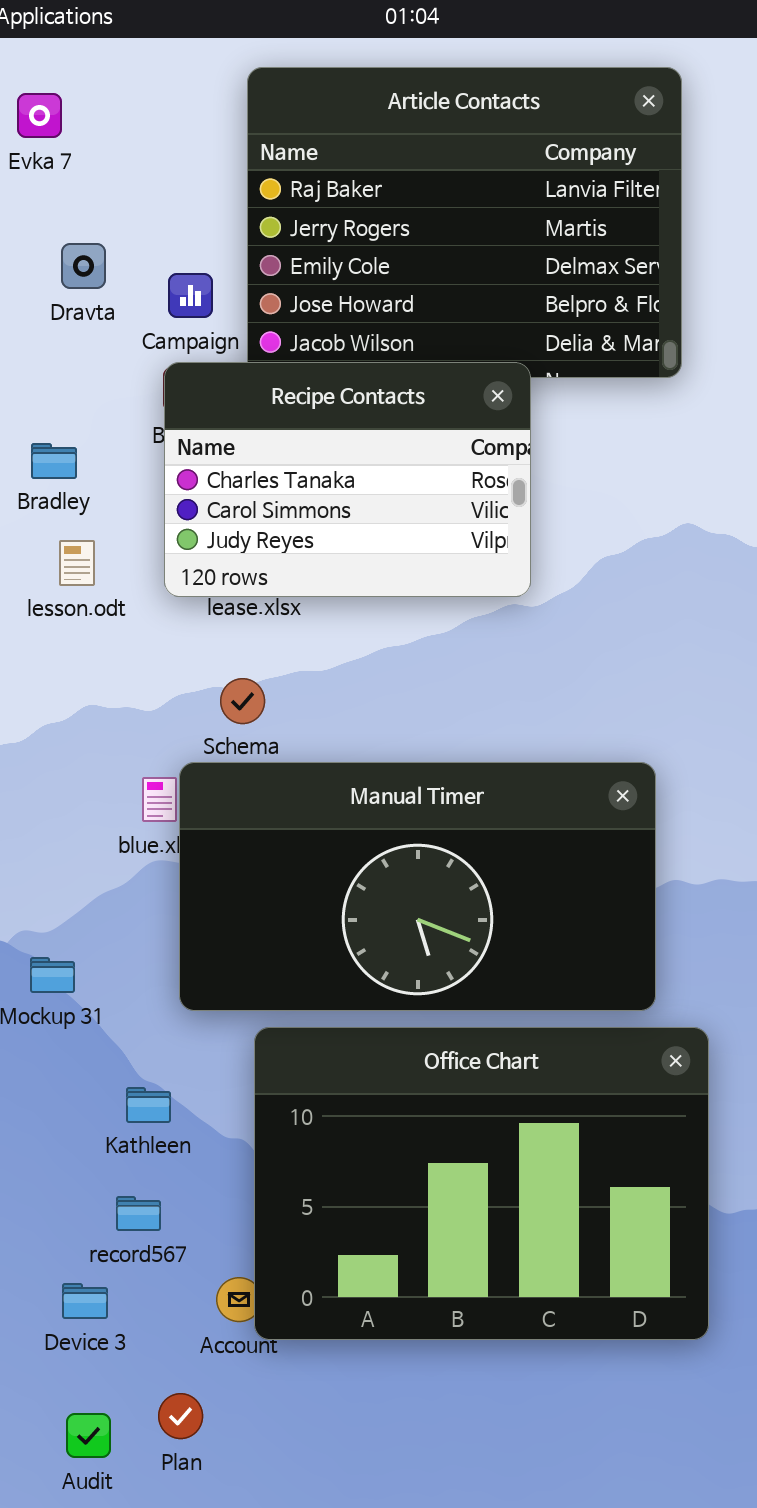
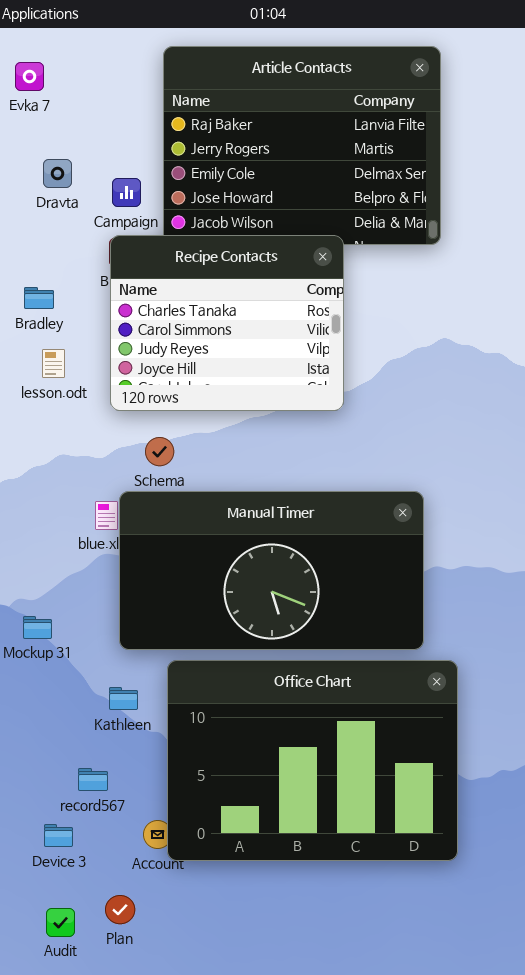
Recipe Contacts: [164,362,531,597] -> [110,235,344,411], resized
Kathleen: [126,1087,171,1123] -> [109,687,138,710], moved

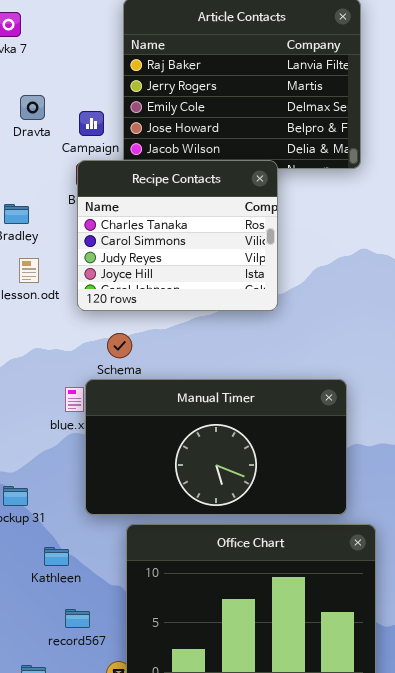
Kathleen: [109,687,138,710] -> [44,547,69,566], moved
record567: [78,768,108,791] -> [65,609,90,628], moved

